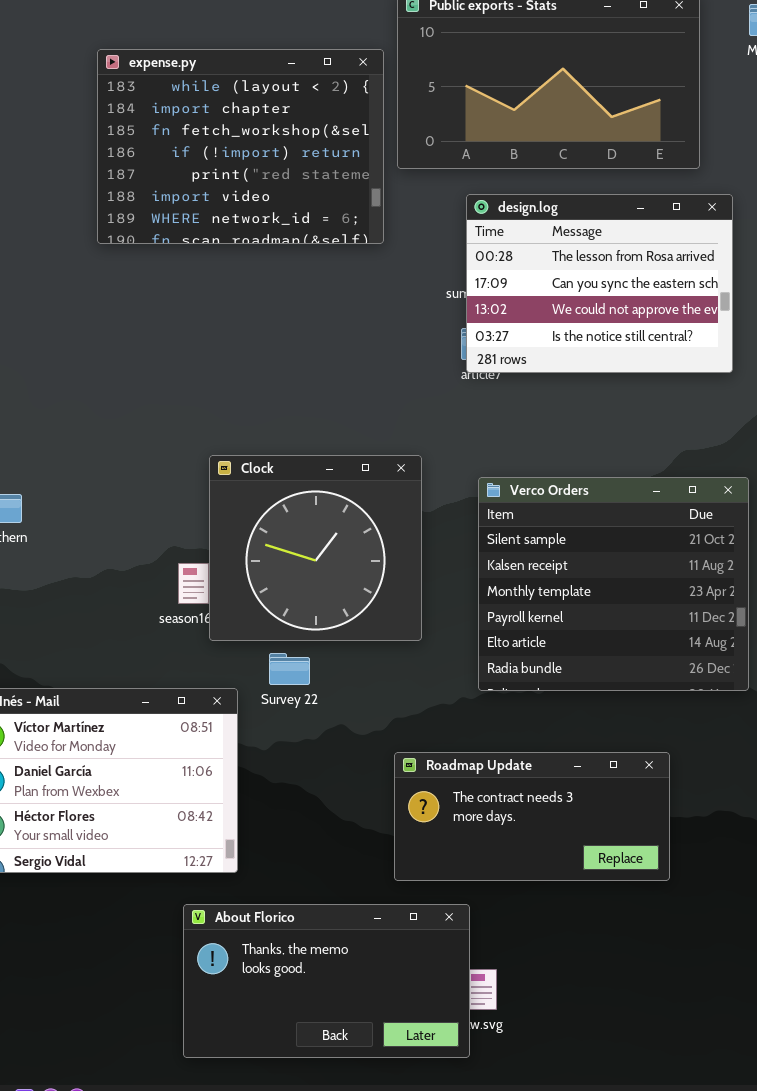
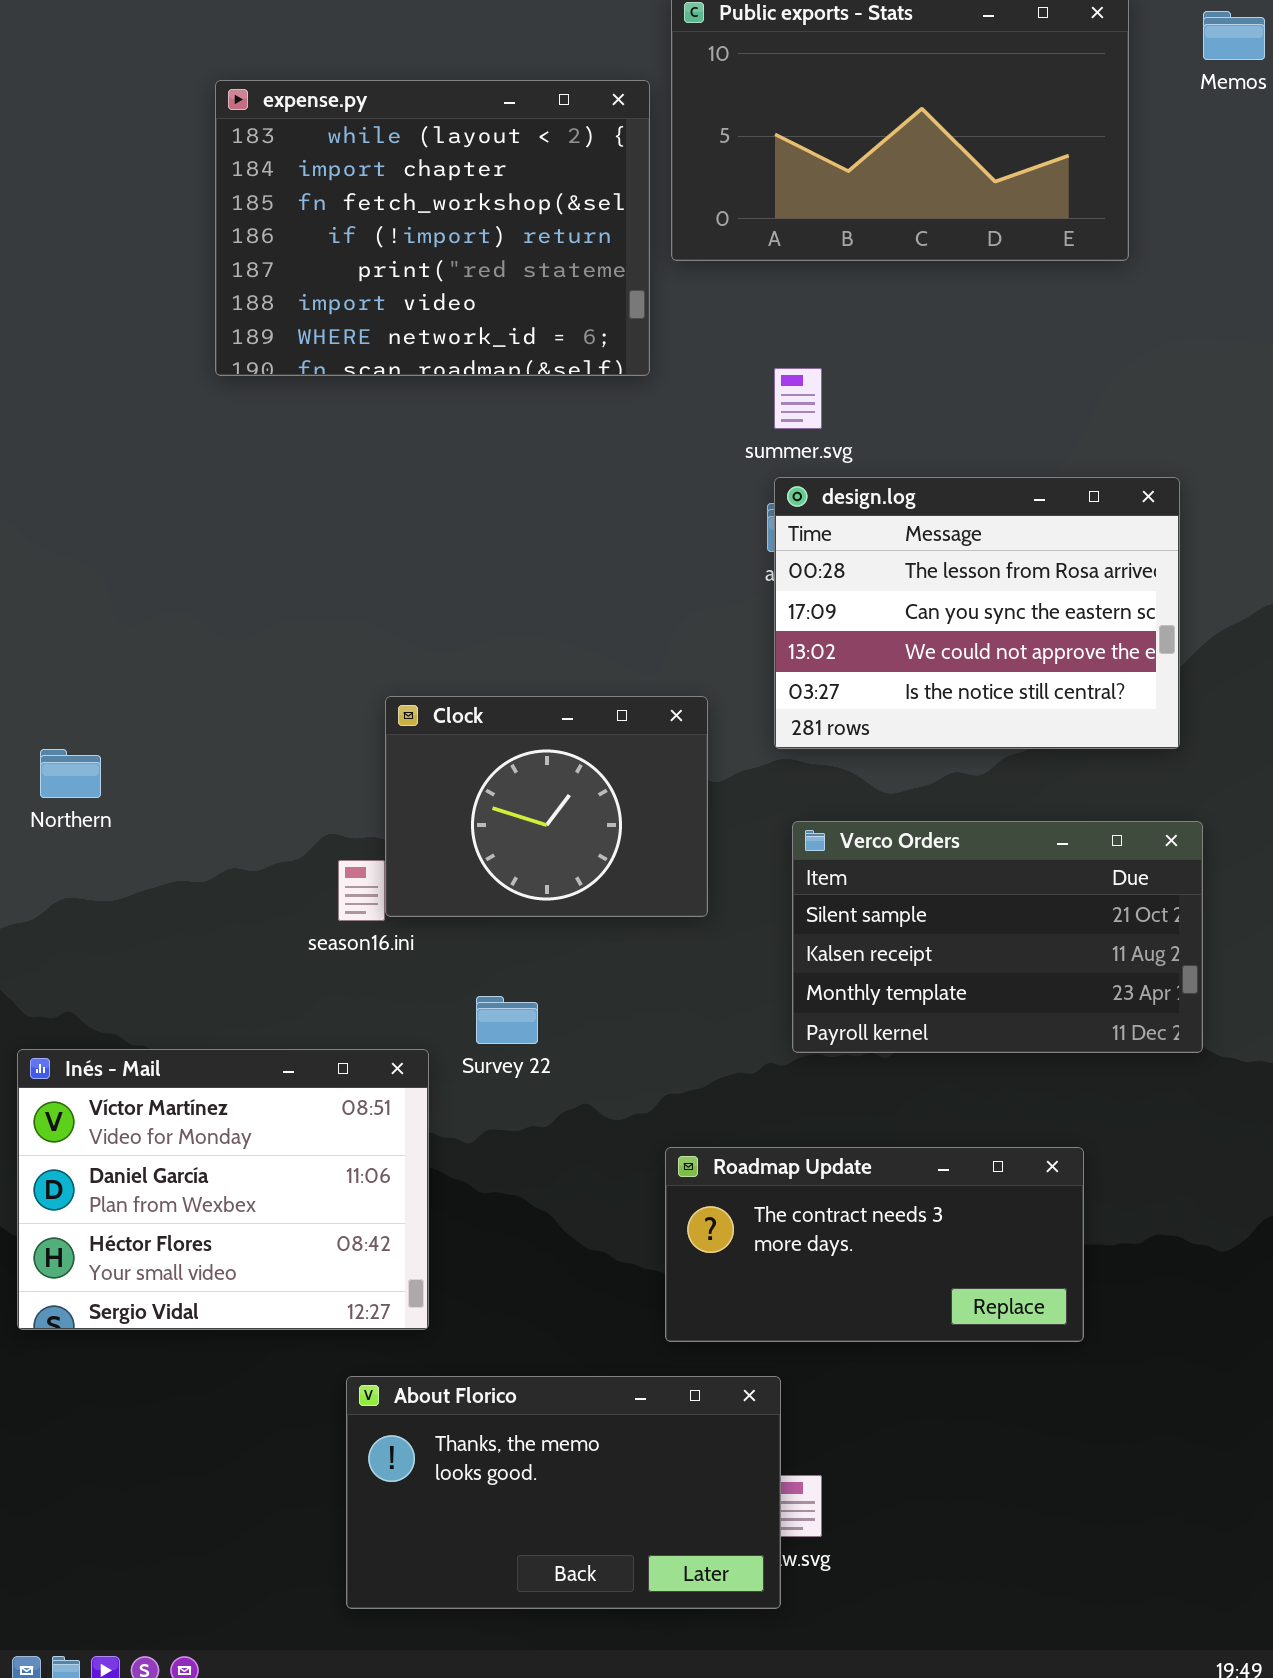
design.log: [466,194,733,373] -> [774,477,1180,749], moved
Clock: [209,455,422,641] -> [385,696,708,917], resized
Verco Orders: [478,477,749,691] -> [792,821,1203,1053], resized

